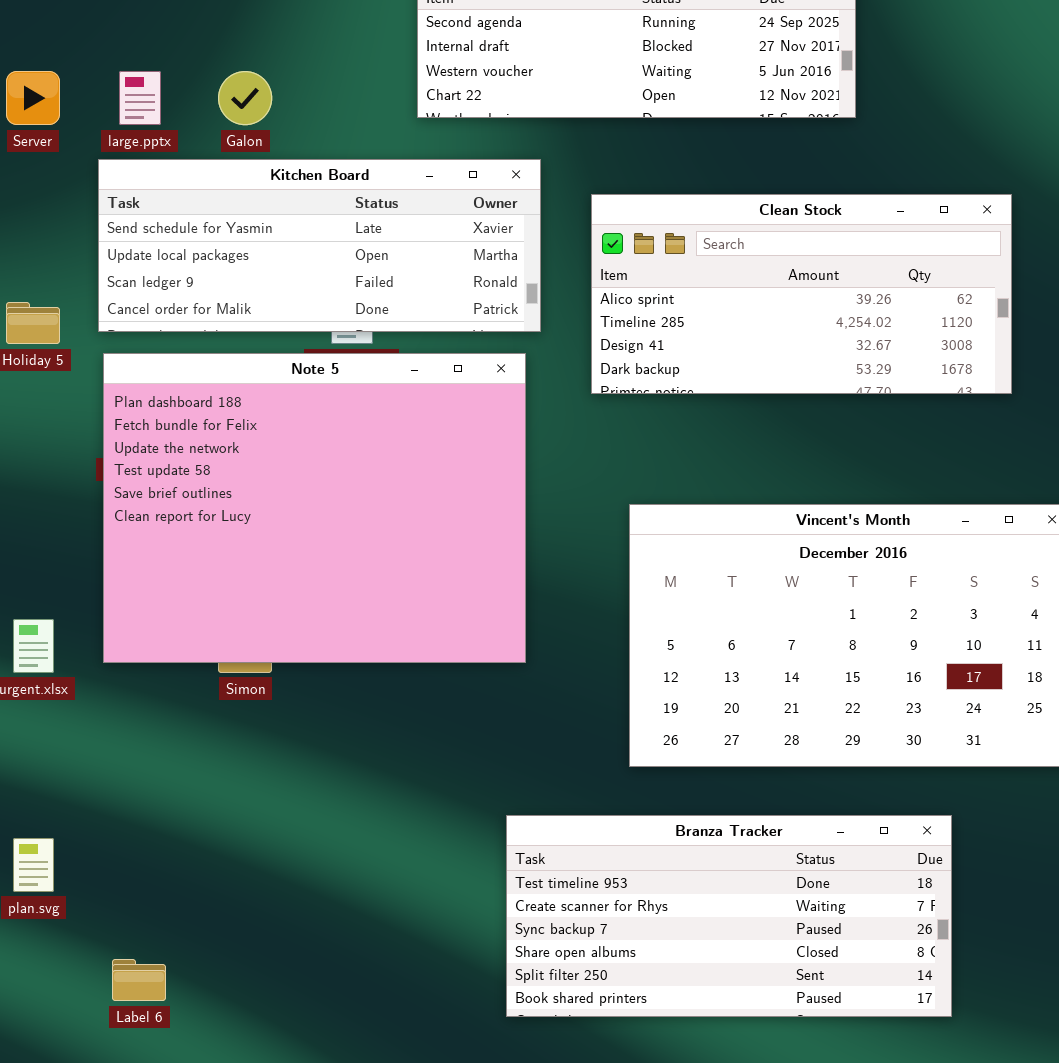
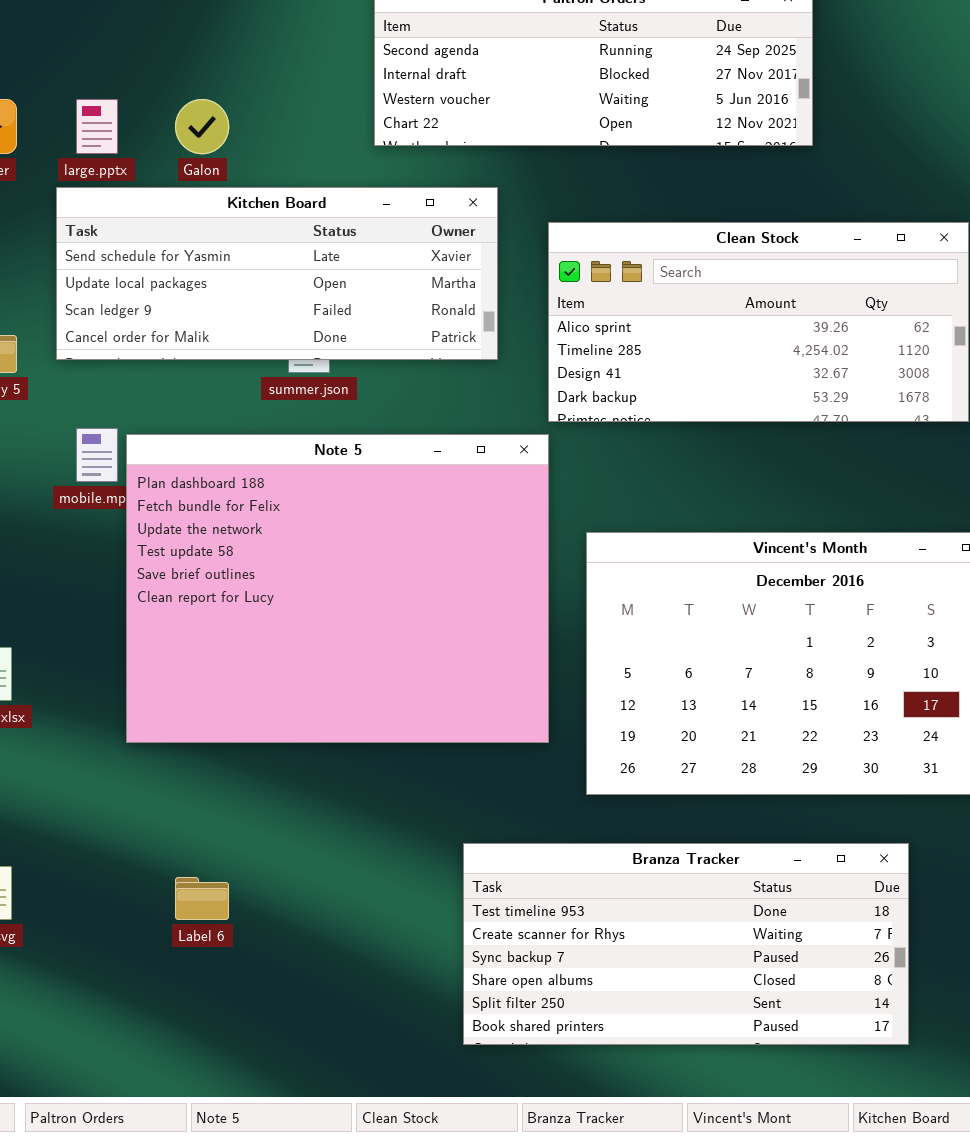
Note 5: [103,353,526,663] -> [126,434,549,743], moved
Label 6: [112,959,166,1001] -> [175,877,229,920], moved

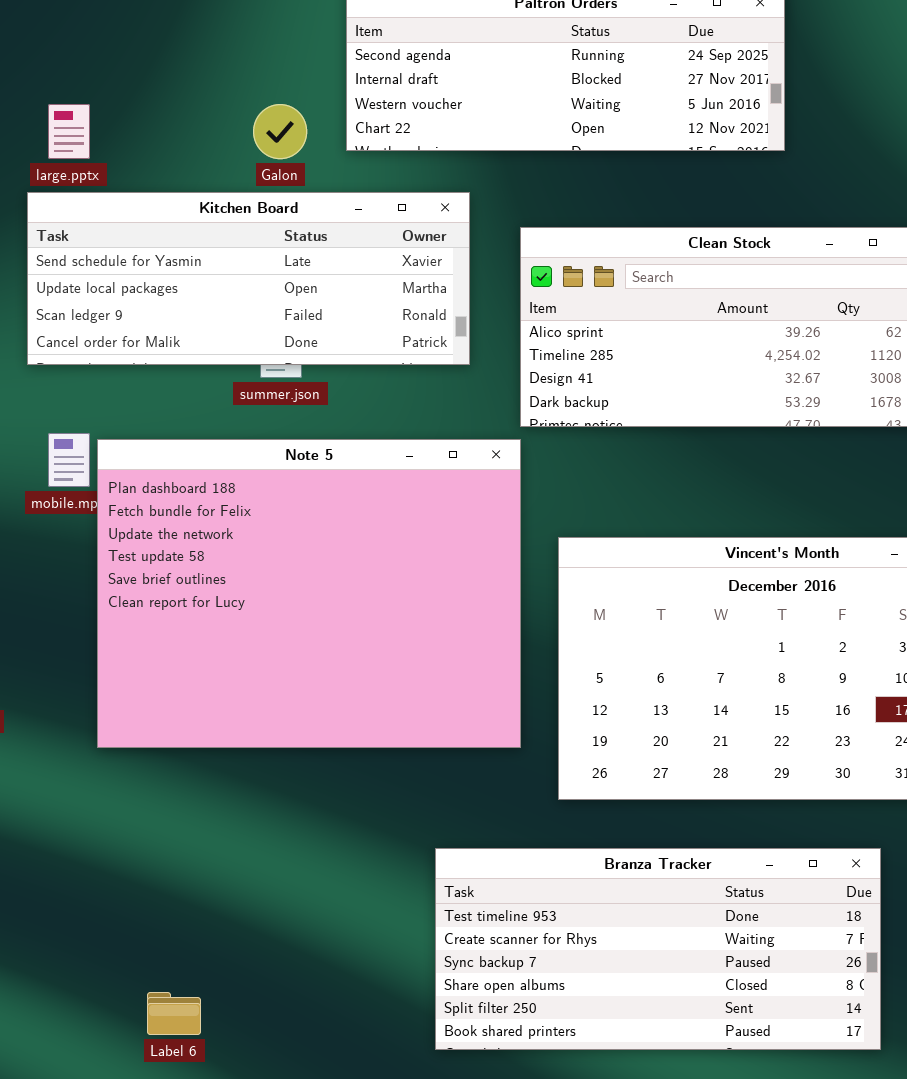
Galon: [175,99,229,154] -> [253,104,307,159], moved
Label 6: [175,877,229,920] -> [147,992,201,1035], moved

